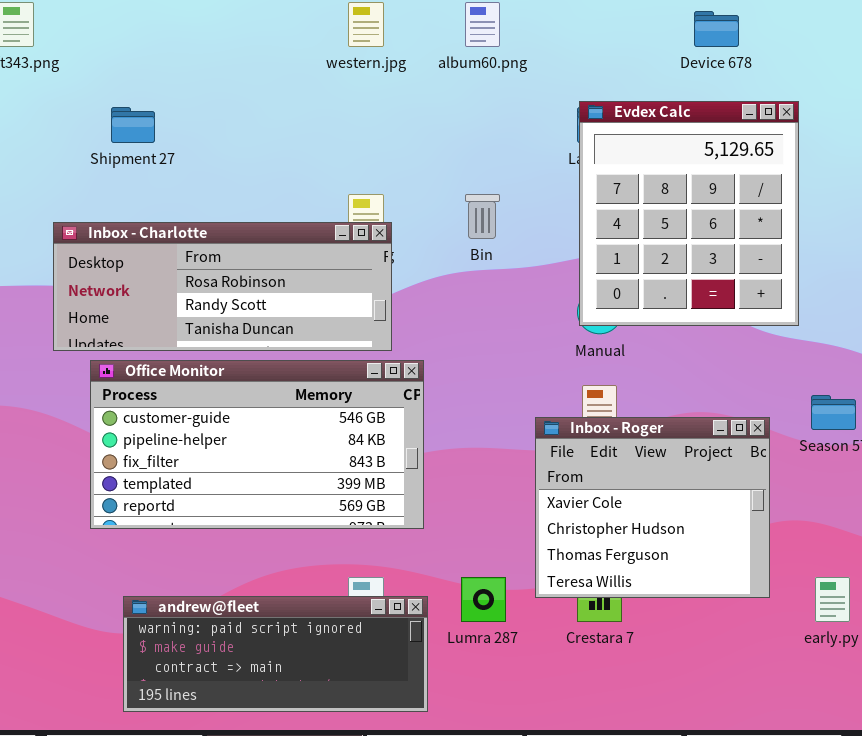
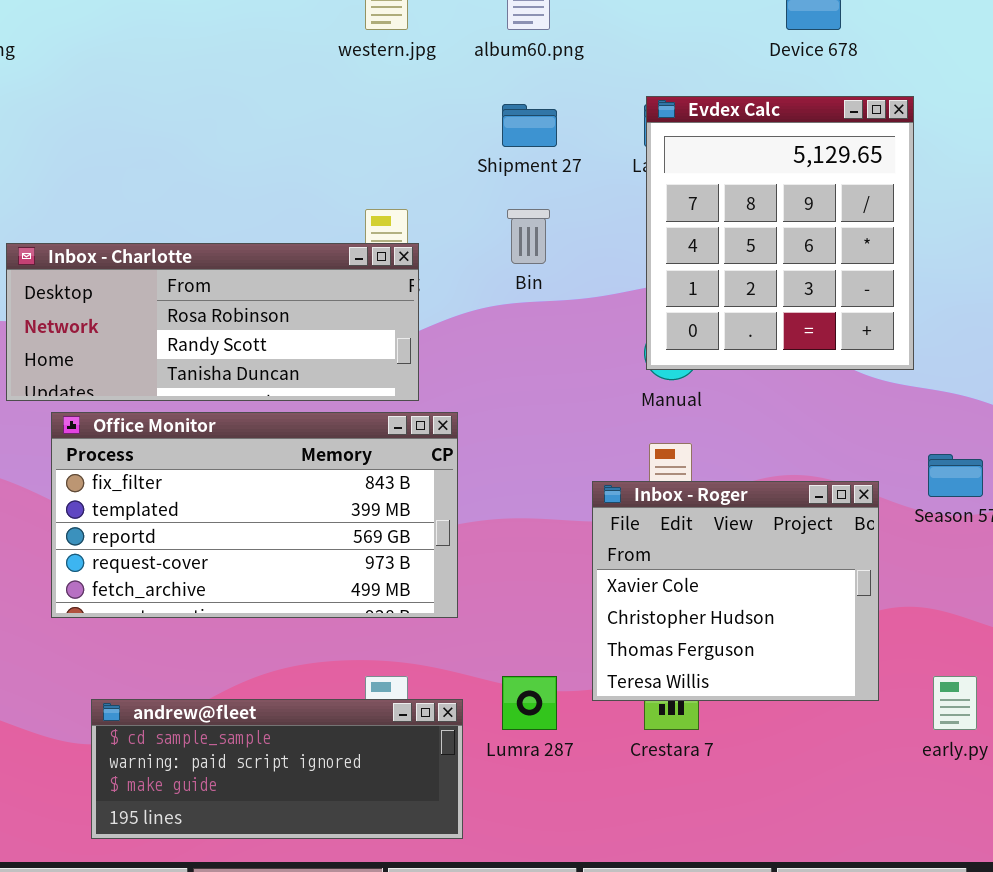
Shipment 27: [111,107,155,143] -> [502,104,557,147], moved
Office Monitor: [90,360,424,529] -> [51,412,458,618], scrolled down 2 rows
andrew@fleet: [123,596,428,712] -> [91,699,463,839], scrolled up 1 row

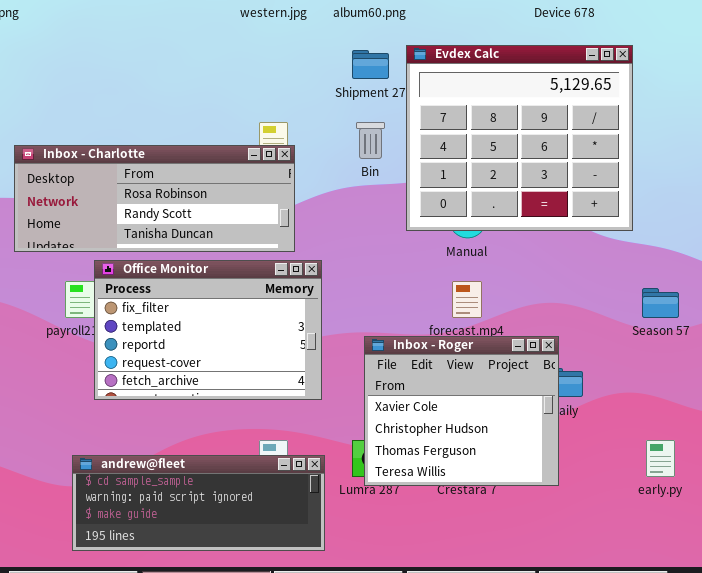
Evdex Calc: [646,96,914,370] -> [406,45,633,231], resized
Office Monitor: [51,412,458,618] -> [94,260,322,400], resized
Inbox - Roger: [592,481,879,701] -> [364,336,559,486], moved

